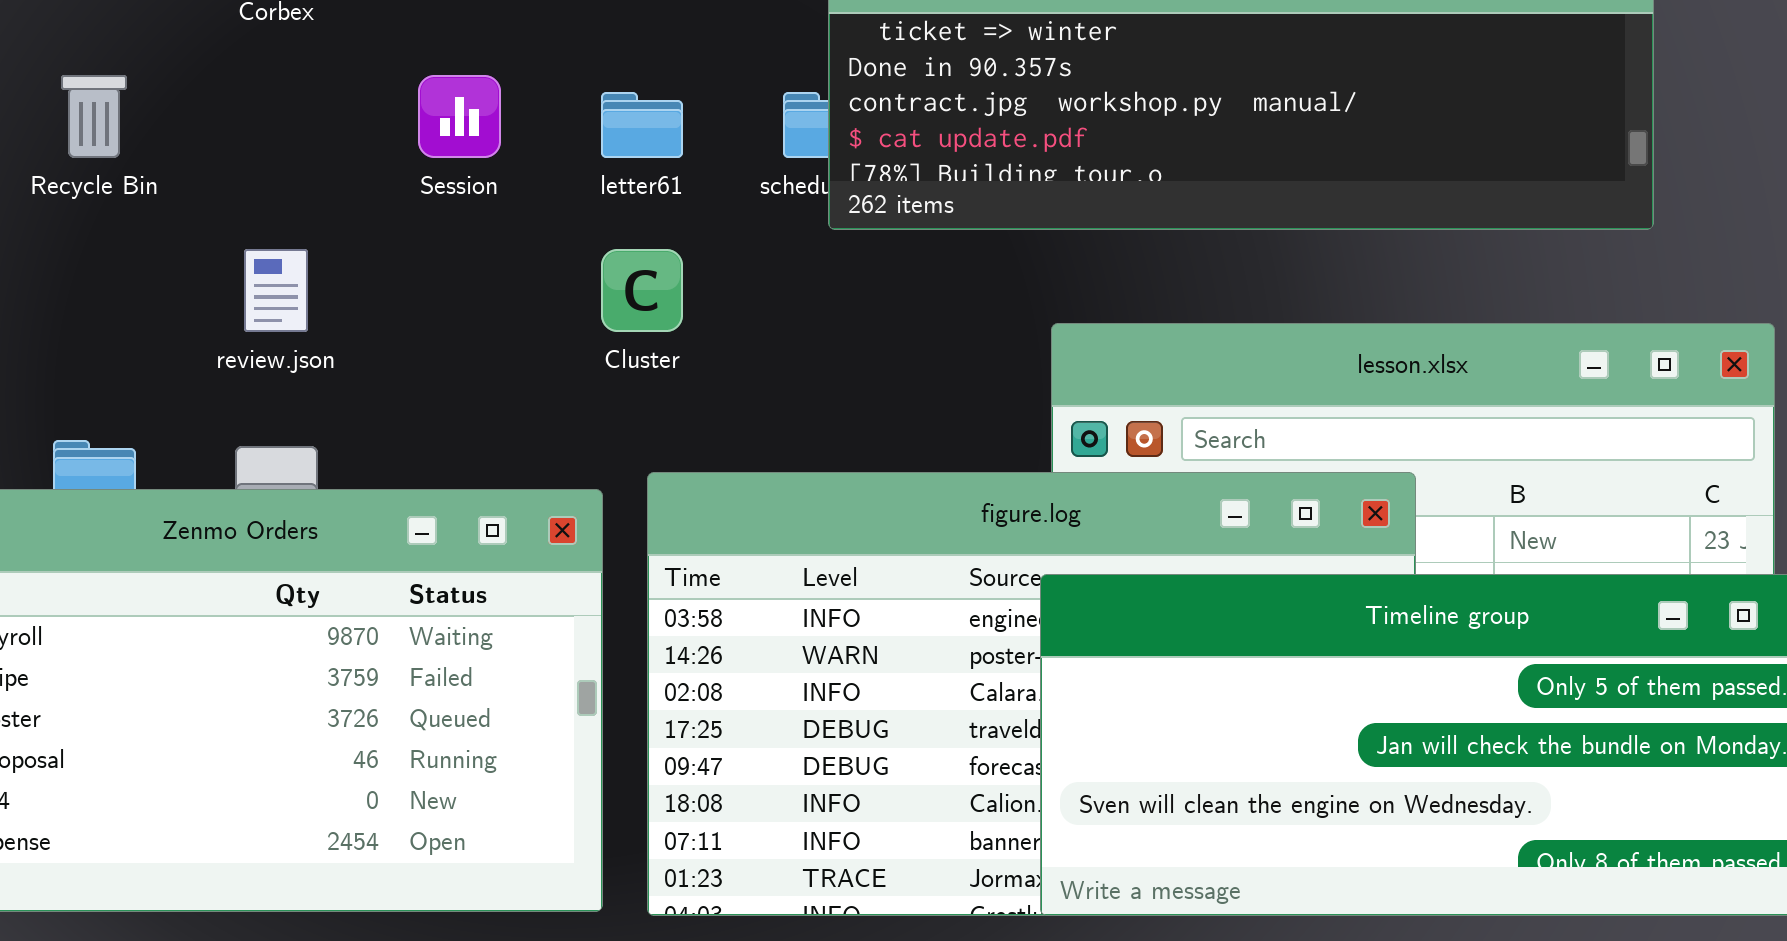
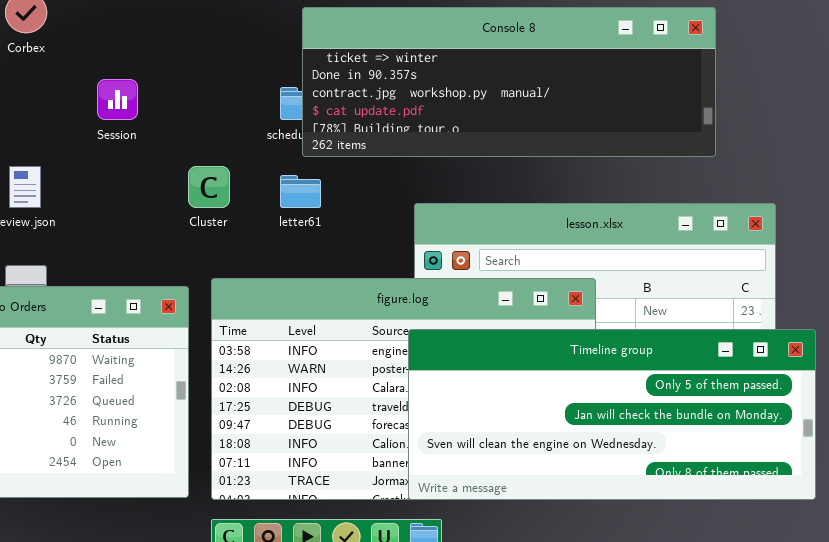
letter61: [601,92,683,158] -> [280,175,321,208], moved

